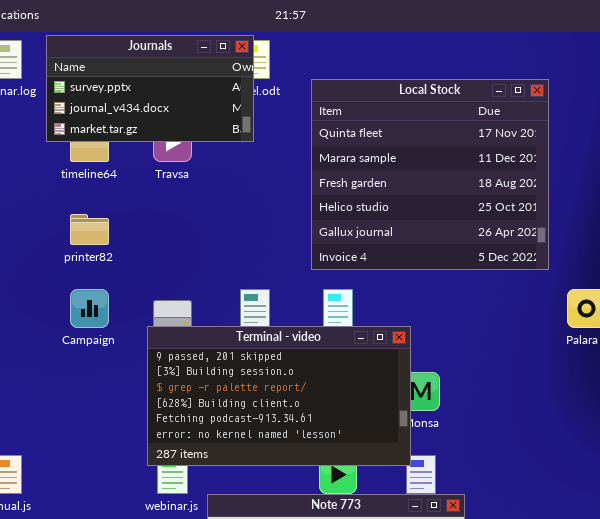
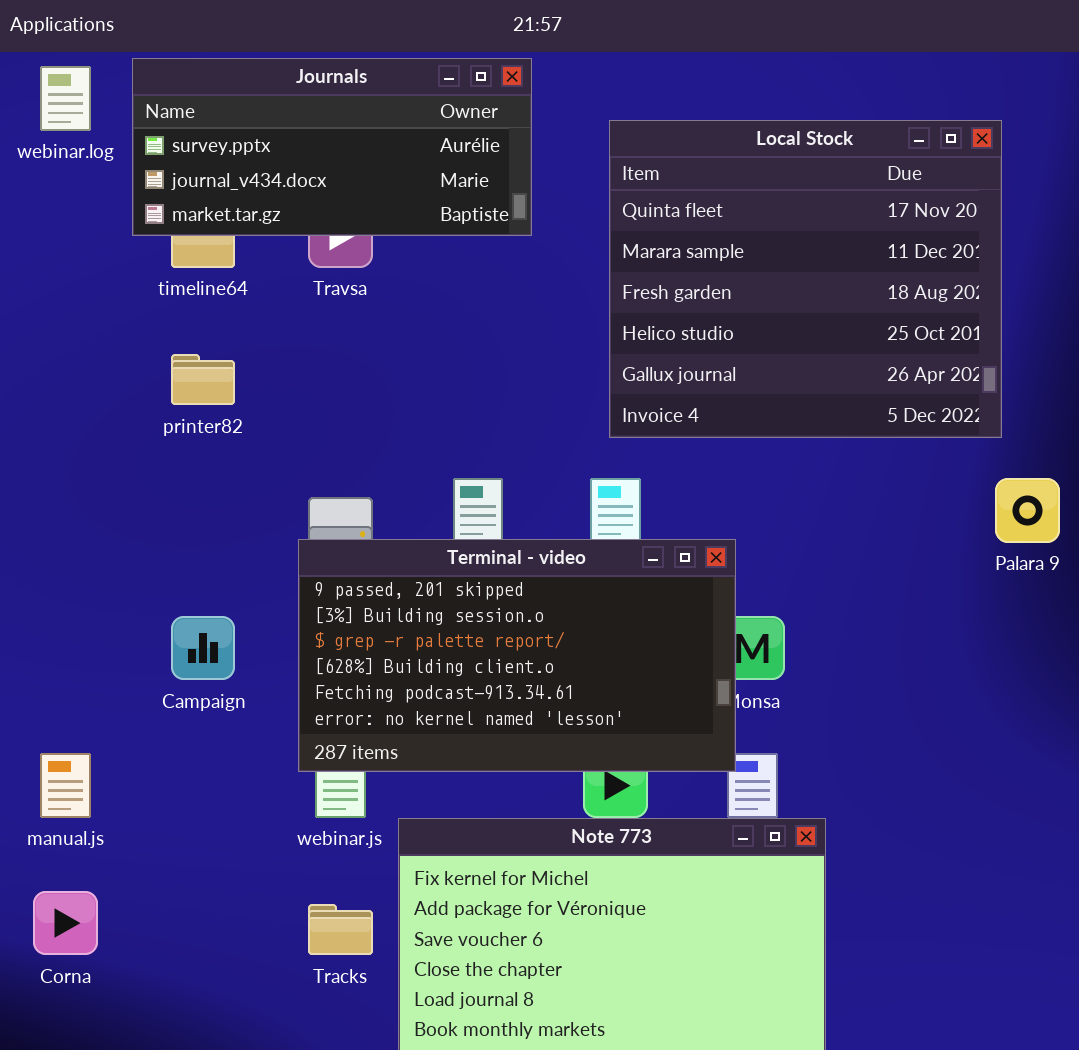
Journals: [46,35,254,142] -> [132,58,532,236], resized
Local Stock: [311,79,549,270] -> [609,120,1002,438], moved
Campaign: [70,289,109,328] -> [171,616,235,680], moved

